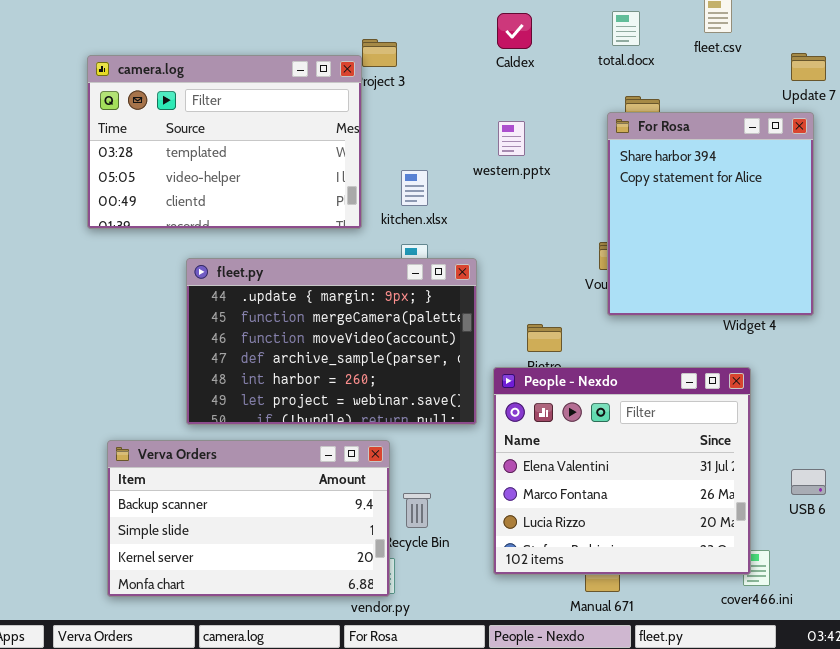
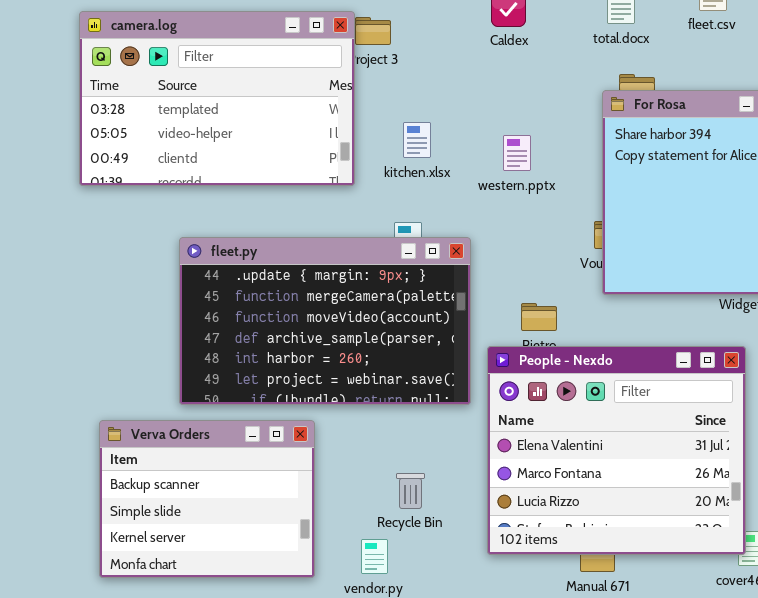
camera.log: [87,55,362,229] -> [79,11,355,186], moved
western.pptx: [498,121,525,156] -> [503,135,531,171], moved
kitchen.xlsx: [401,170,428,206] -> [403,122,431,158], moved
Verva Orders: [107,440,390,597] -> [99,420,315,578], resized

